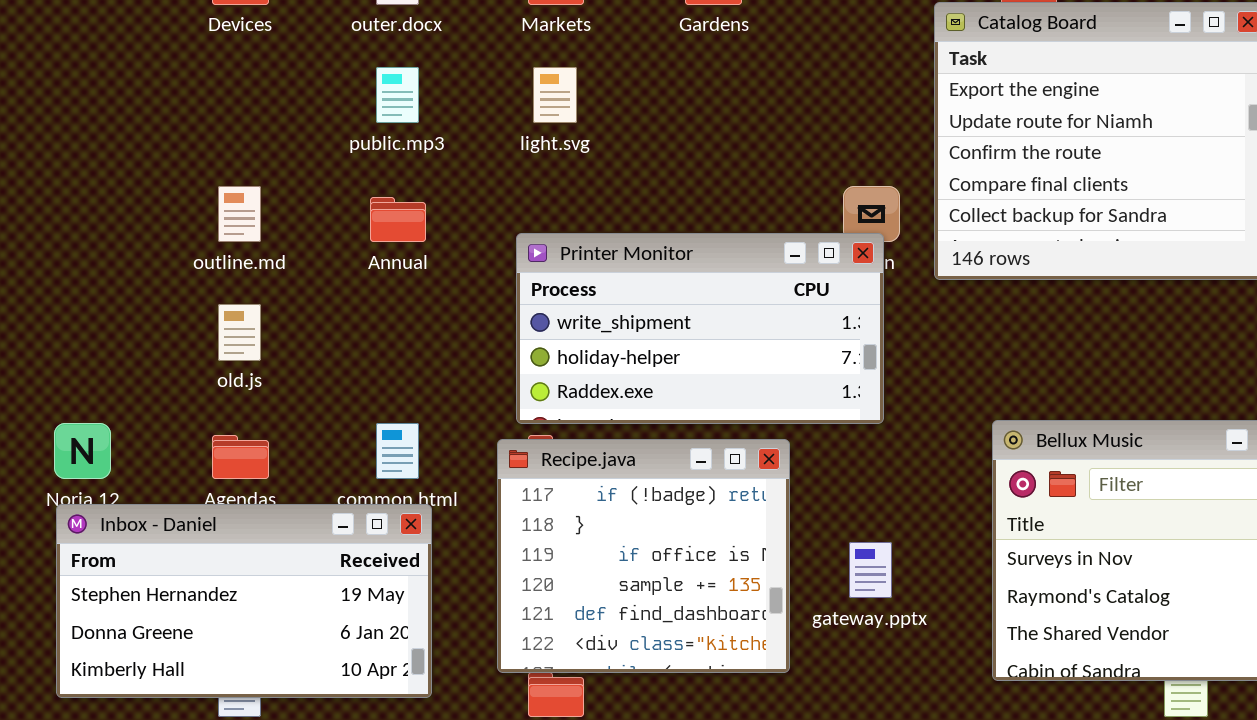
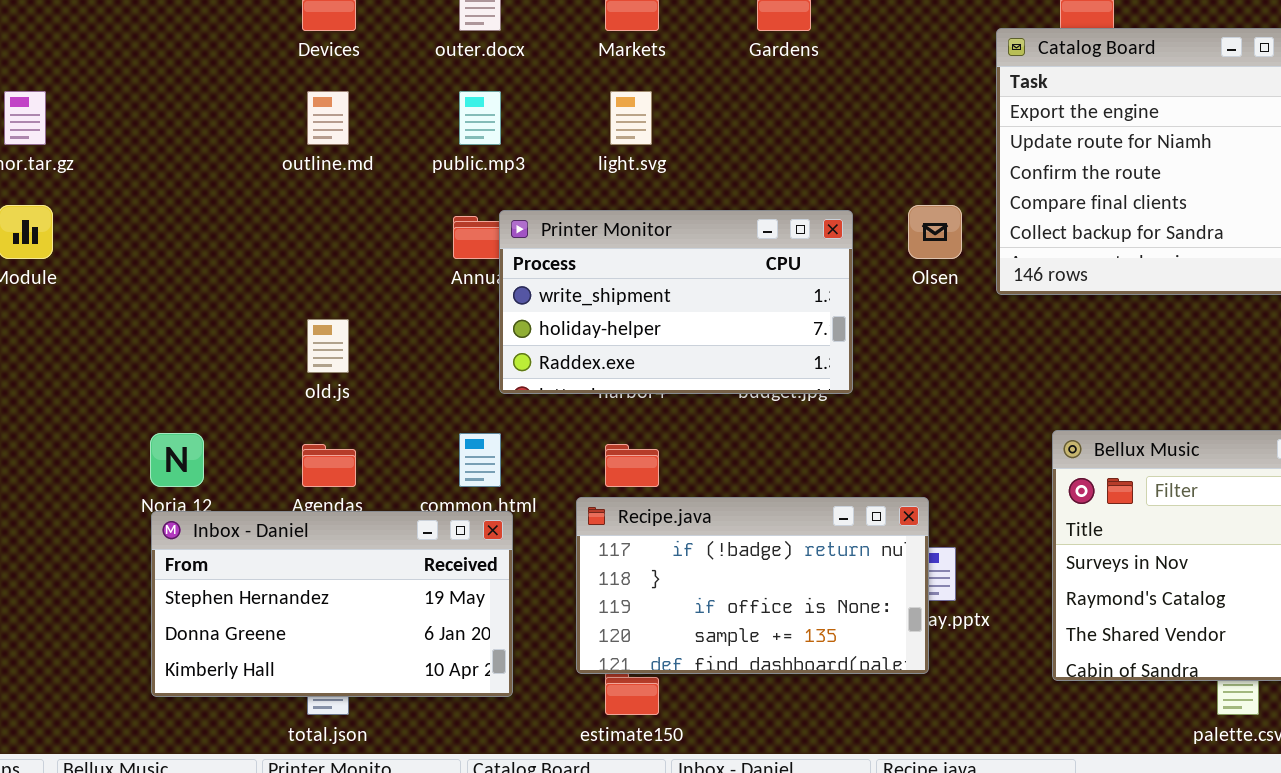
outline.md: [218,186,261,242] -> [307,91,349,145], moved
Printer Monitor: [516,233,884,424] -> [499,210,853,394], moved
Recipe.java: [497,439,790,673] -> [576,497,929,674], resized

